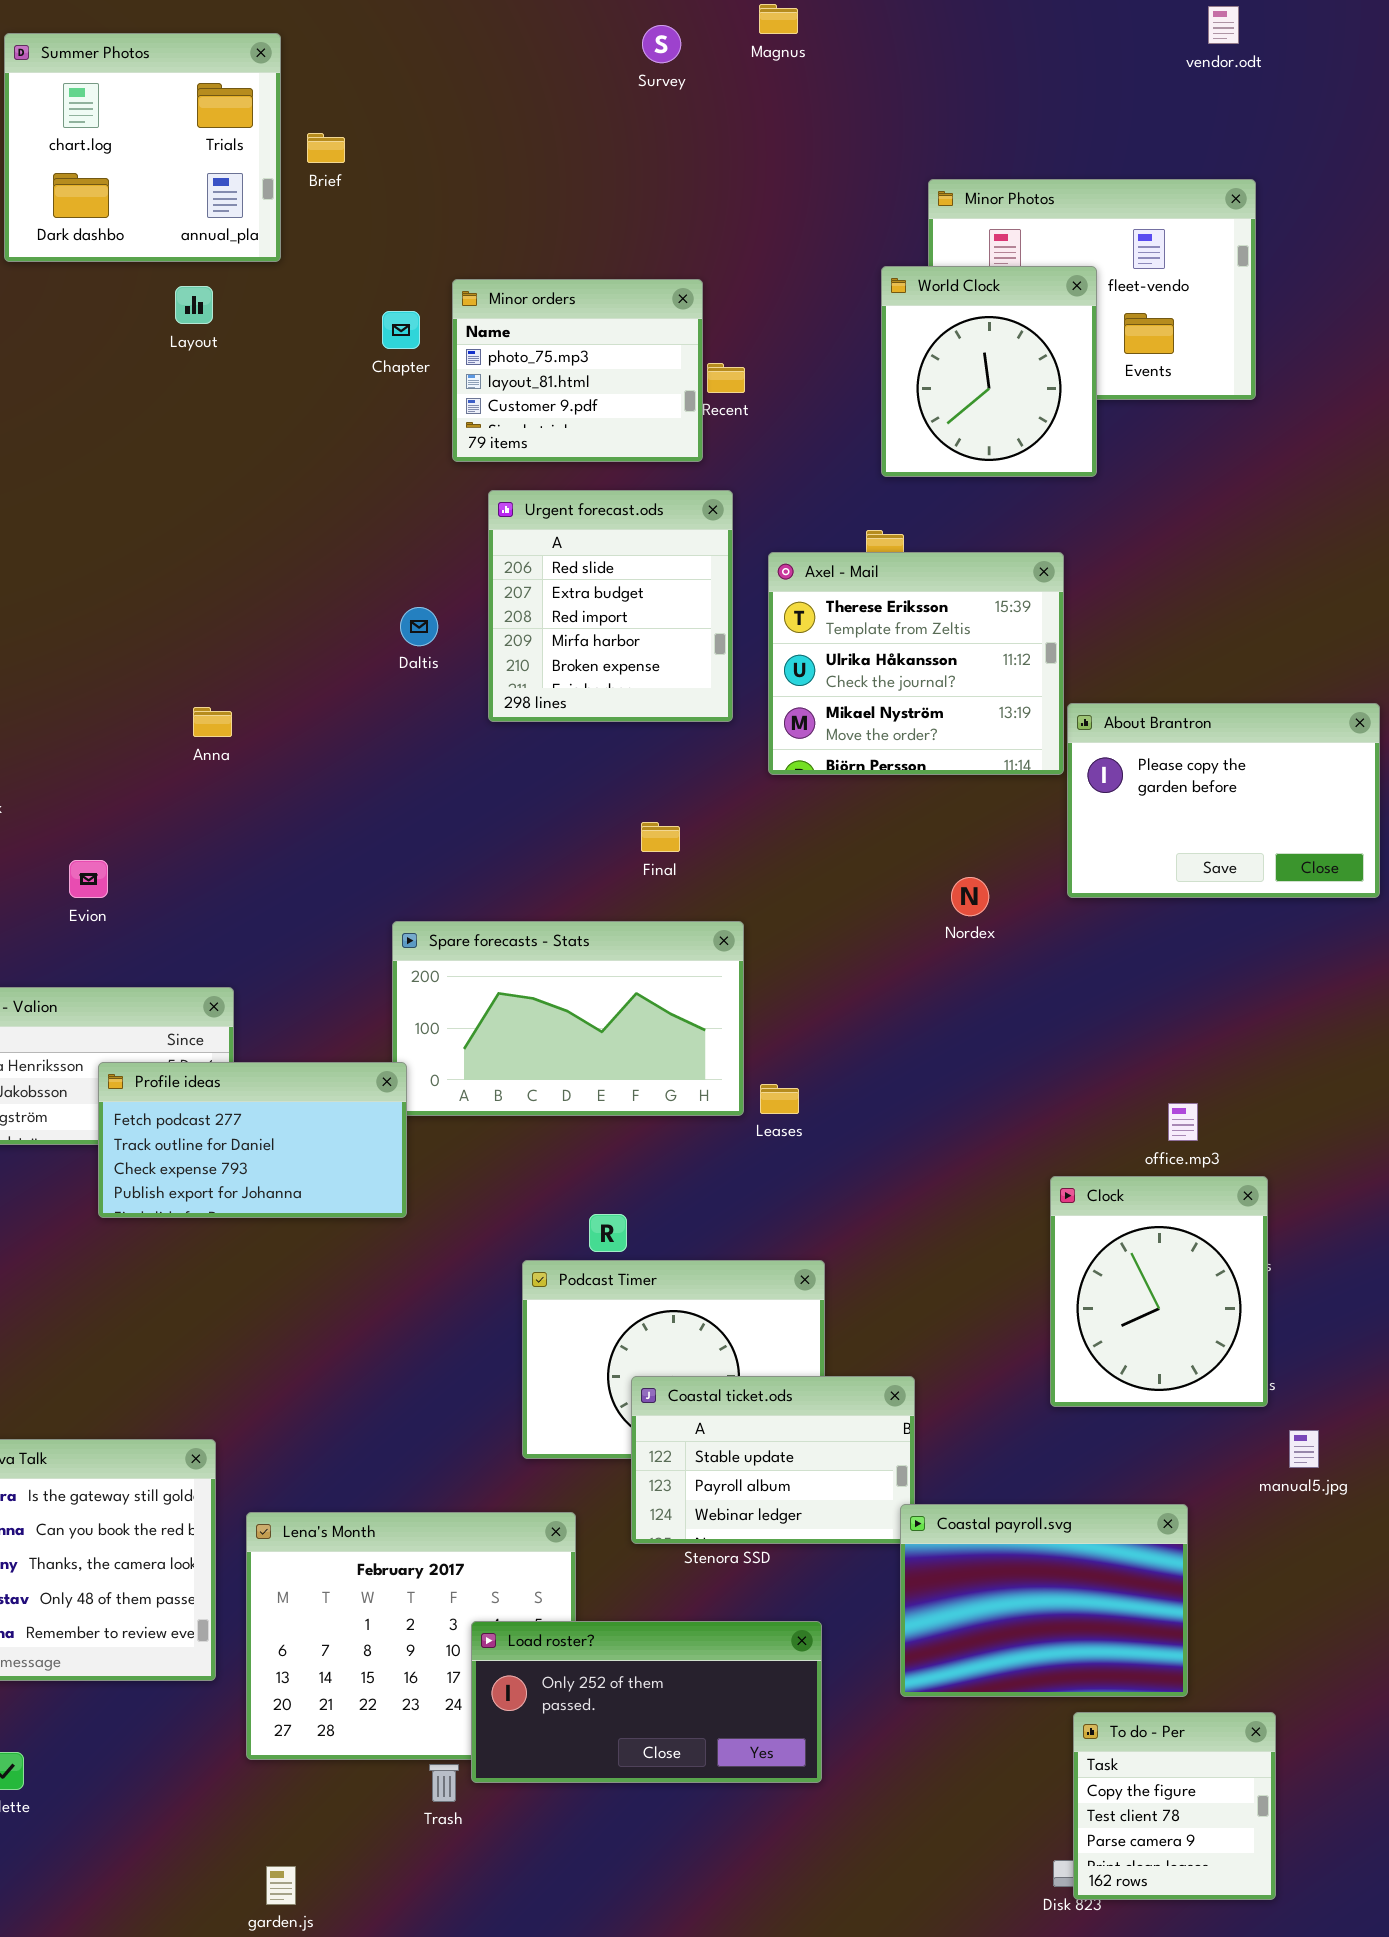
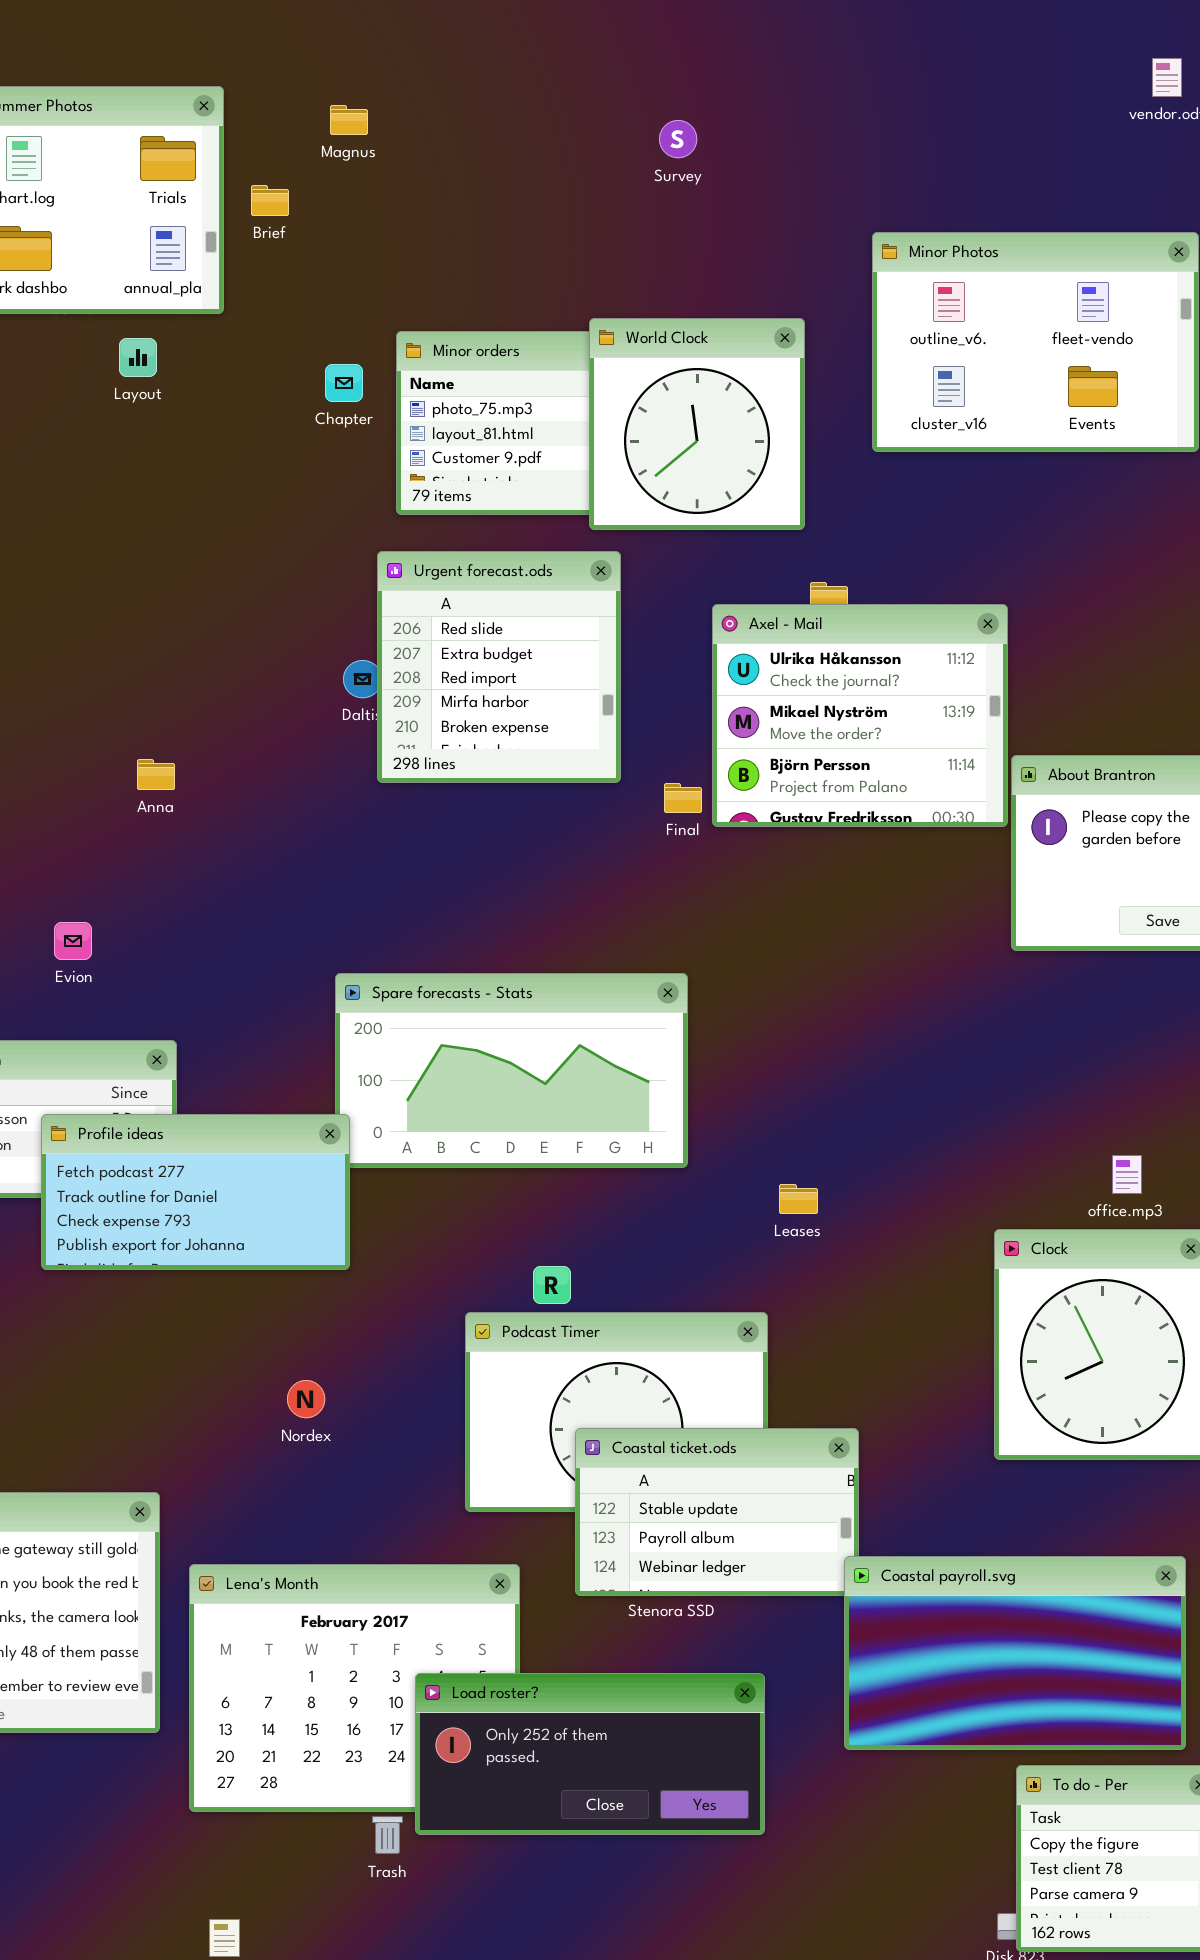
Magnus: [759,4,798,34] -> [330,105,368,135], moved
Survey: [642,25,681,63] -> [659,120,697,158], moved
World Clock: [881,266,1097,477] -> [589,318,805,530], moved
Urgent forecast.ods: [488,490,733,722] -> [377,551,621,783], moved
Axel - Mail: [768,552,1064,775] -> [712,604,1008,827], scrolled down 1 row
Final: [641,822,680,852] -> [664,783,702,813], moved
Evion: [69,860,108,898] -> [54,922,92,960], moved
Nordex: [951,877,989,916] -> [287,1380,325,1418], moved
Leases: [760,1084,799,1114] -> [779,1184,818,1214], moved
Coastal payroll.svg: [900,1504,1188,1697] -> [844,1556,1186,1750], resized

